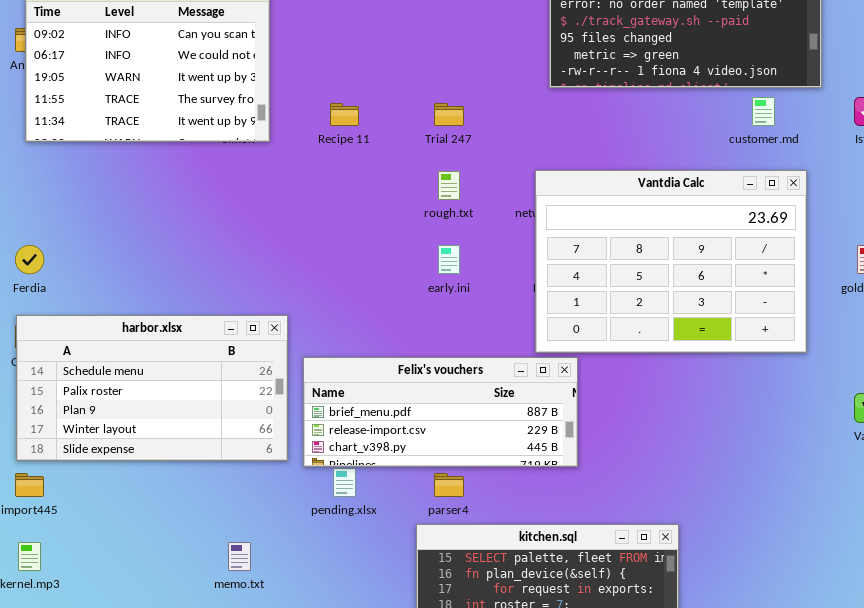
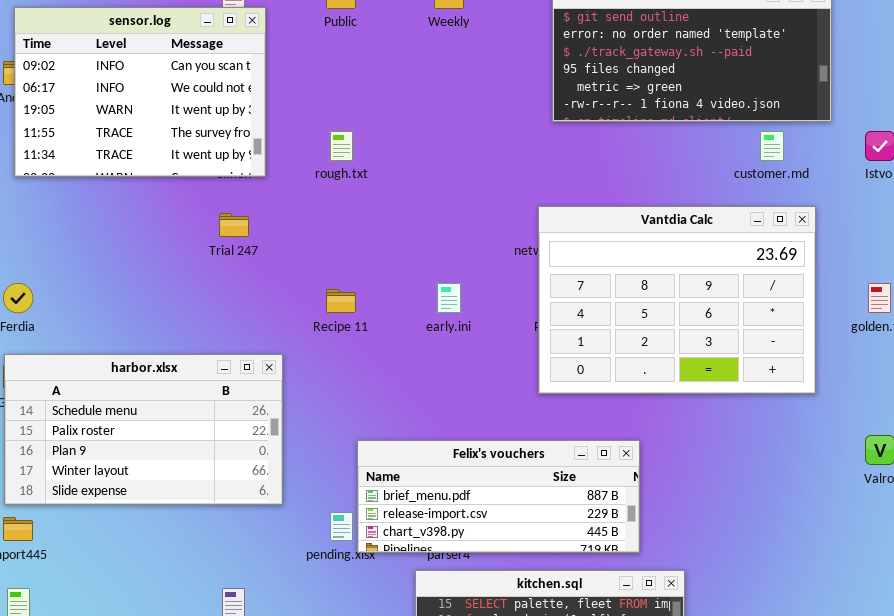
Recipe 11: [330,103,359,126] -> [326,289,356,313], moved
Trial 247: [434,103,464,126] -> [219,213,249,237], moved
rough.txt: [438,171,460,200] -> [330,131,353,161], moved
Felix's vouchers: [303,357,578,467] -> [357,440,640,553], moved

